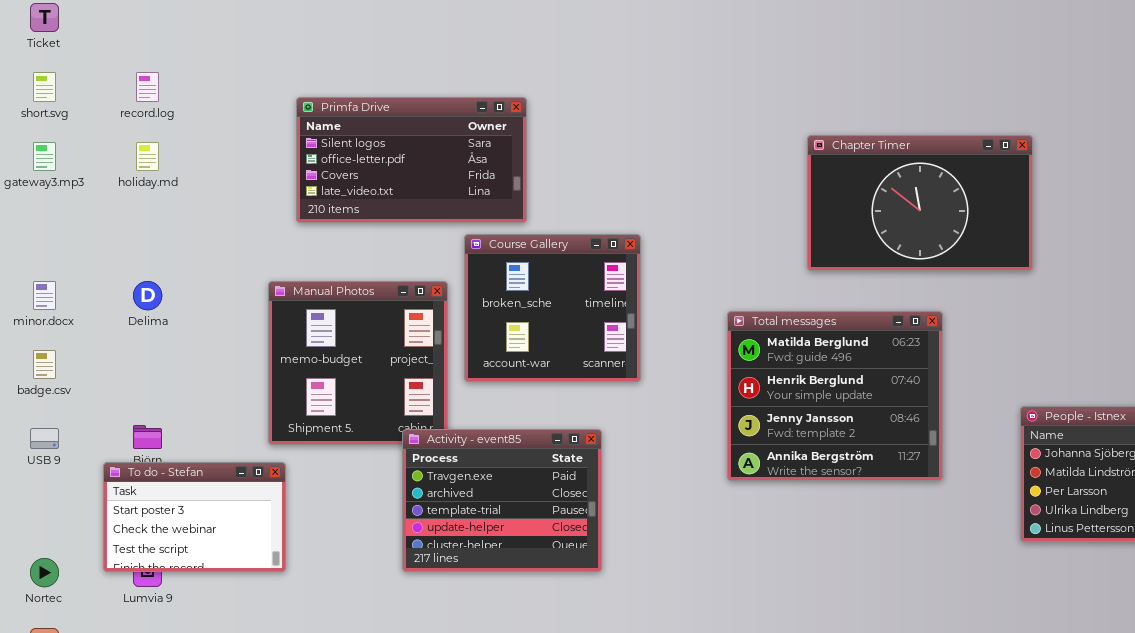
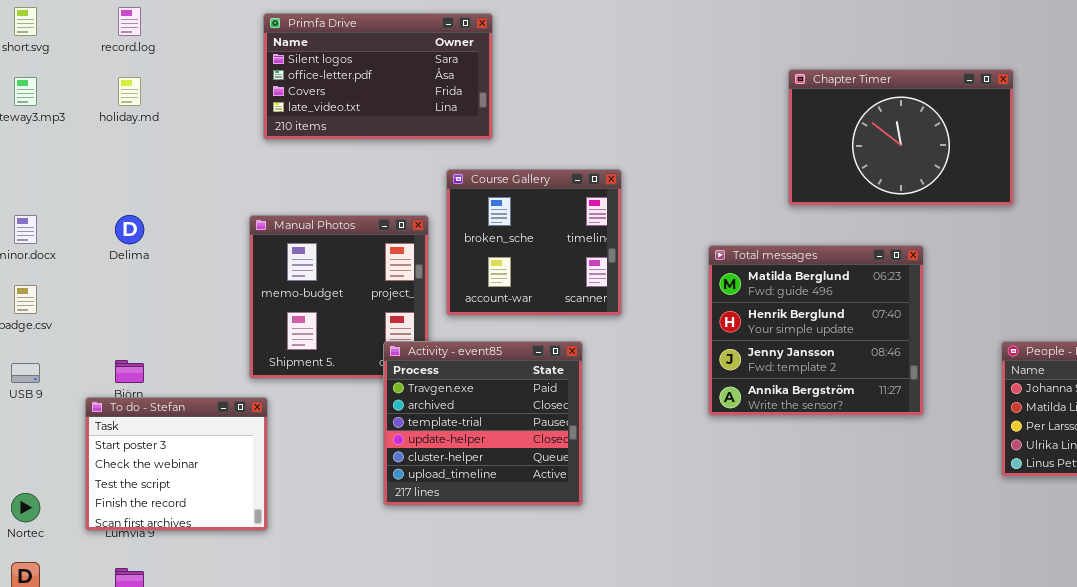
Primfa Drive: [296,97,527,223] -> [263,13,493,140], moved
Activity - event85: [402,429,602,572] -> [383,341,583,506], resized
To do - Stefan: [103,462,286,572] -> [85,397,268,531], resized

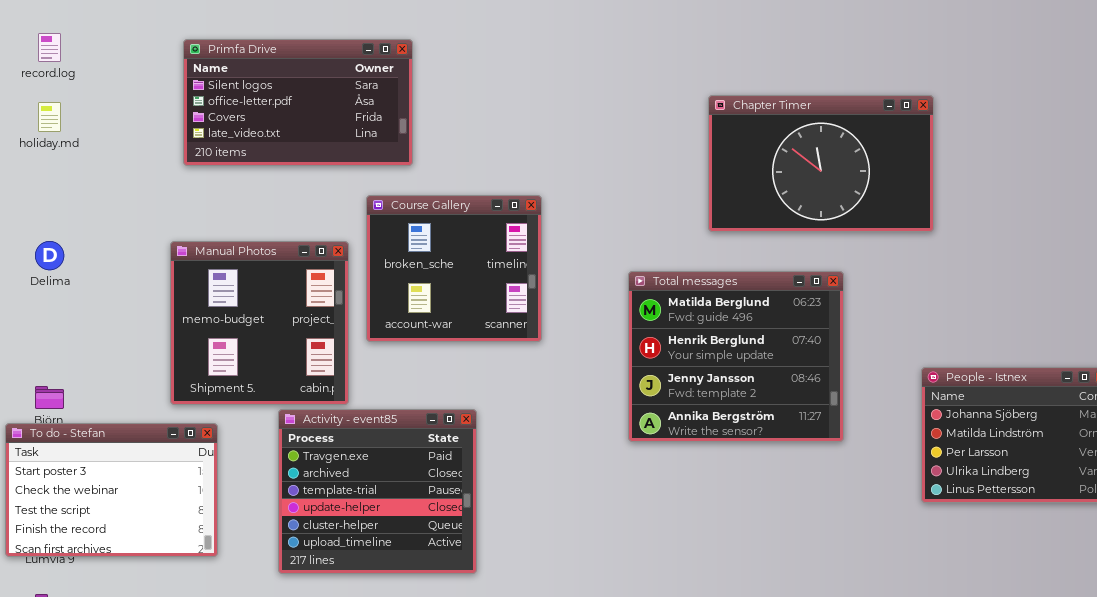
Activity - event85: [383,341,583,506] -> [278,409,477,574], moved
To do - Stefan: [85,397,268,531] -> [5,423,218,557], resized

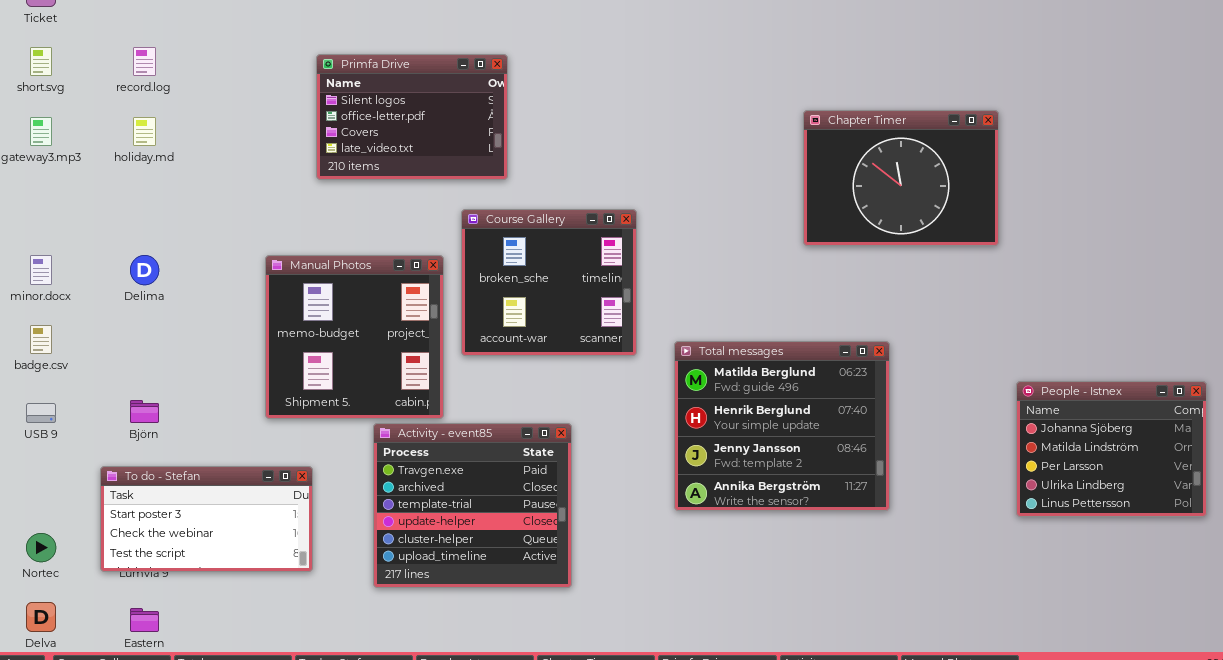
Primfa Drive: [183,39,413,166] -> [316,54,508,180], resized
Chapter Timer: [708,95,934,232] -> [803,110,999,246], resized
Total messages: [628,271,844,442] -> [674,341,890,511], moved
To do - Stefan: [5,423,218,557] -> [100,466,313,572], resized

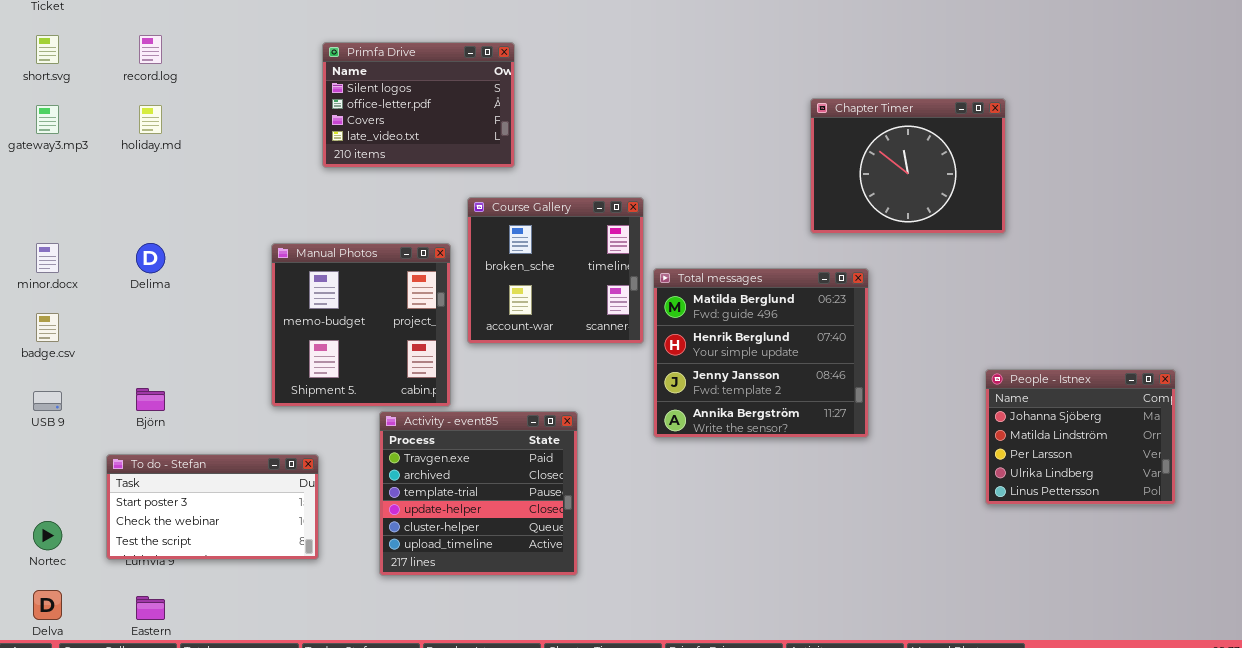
Total messages: [674,341,890,511] -> [653,268,869,438], moved
People - Istnex: [1016,381,1207,517] -> [985,369,1176,505], moved

